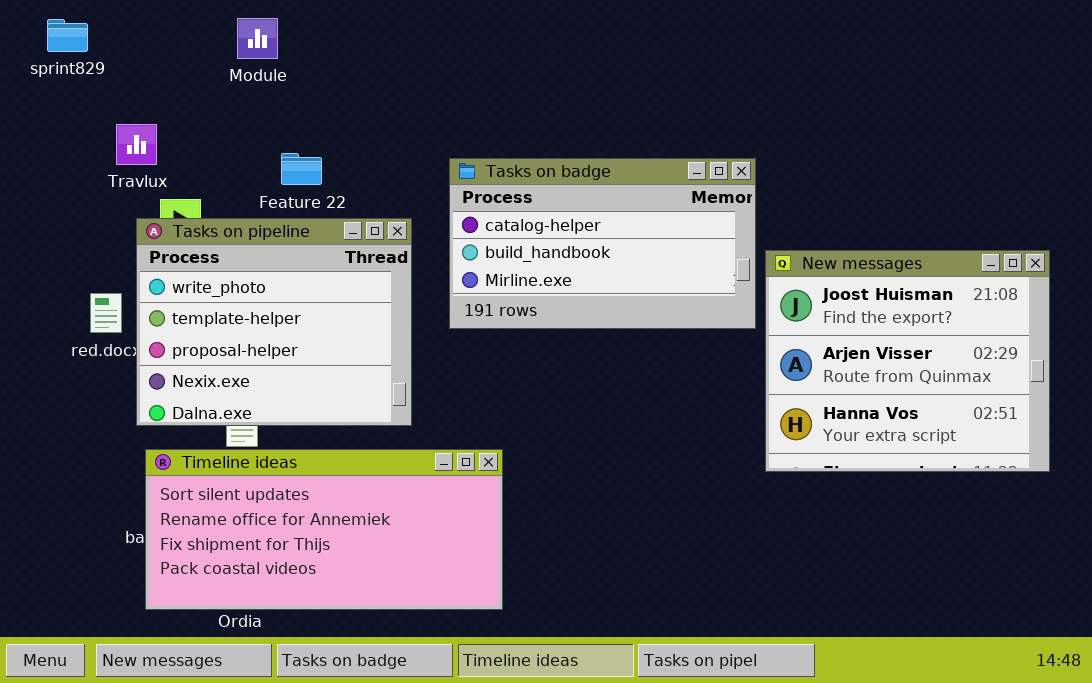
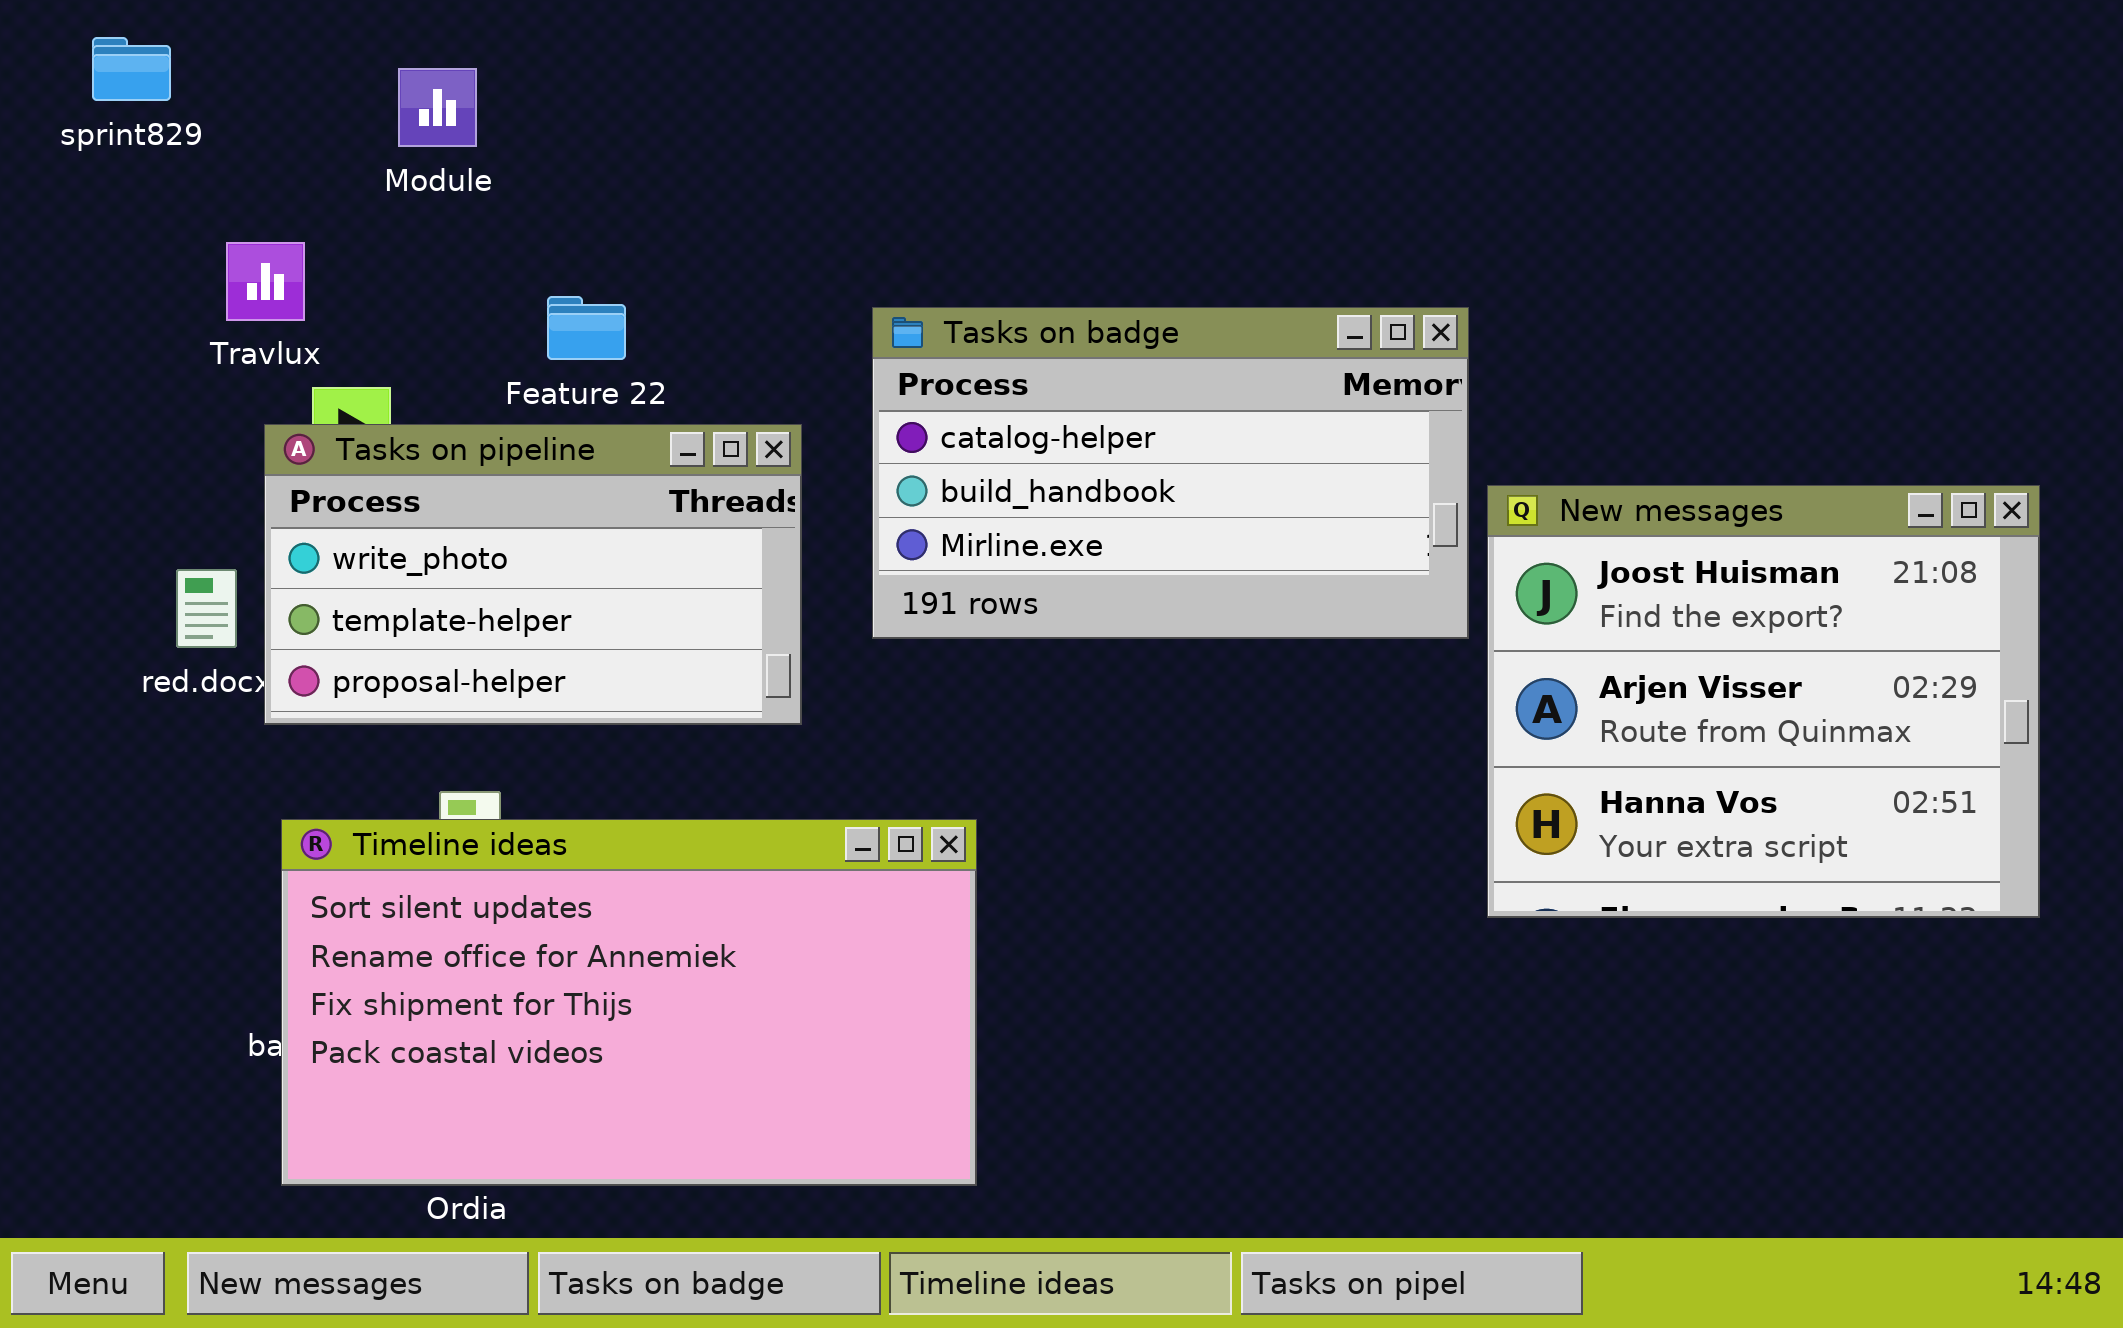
Module: [237,18,278,59] -> [398,68,477,147], moved
Tasks on pipeline: [136,218,412,426] -> [264,424,802,725], resized
Timeline ideas: [145,449,503,610] -> [281,819,977,1186], resized

